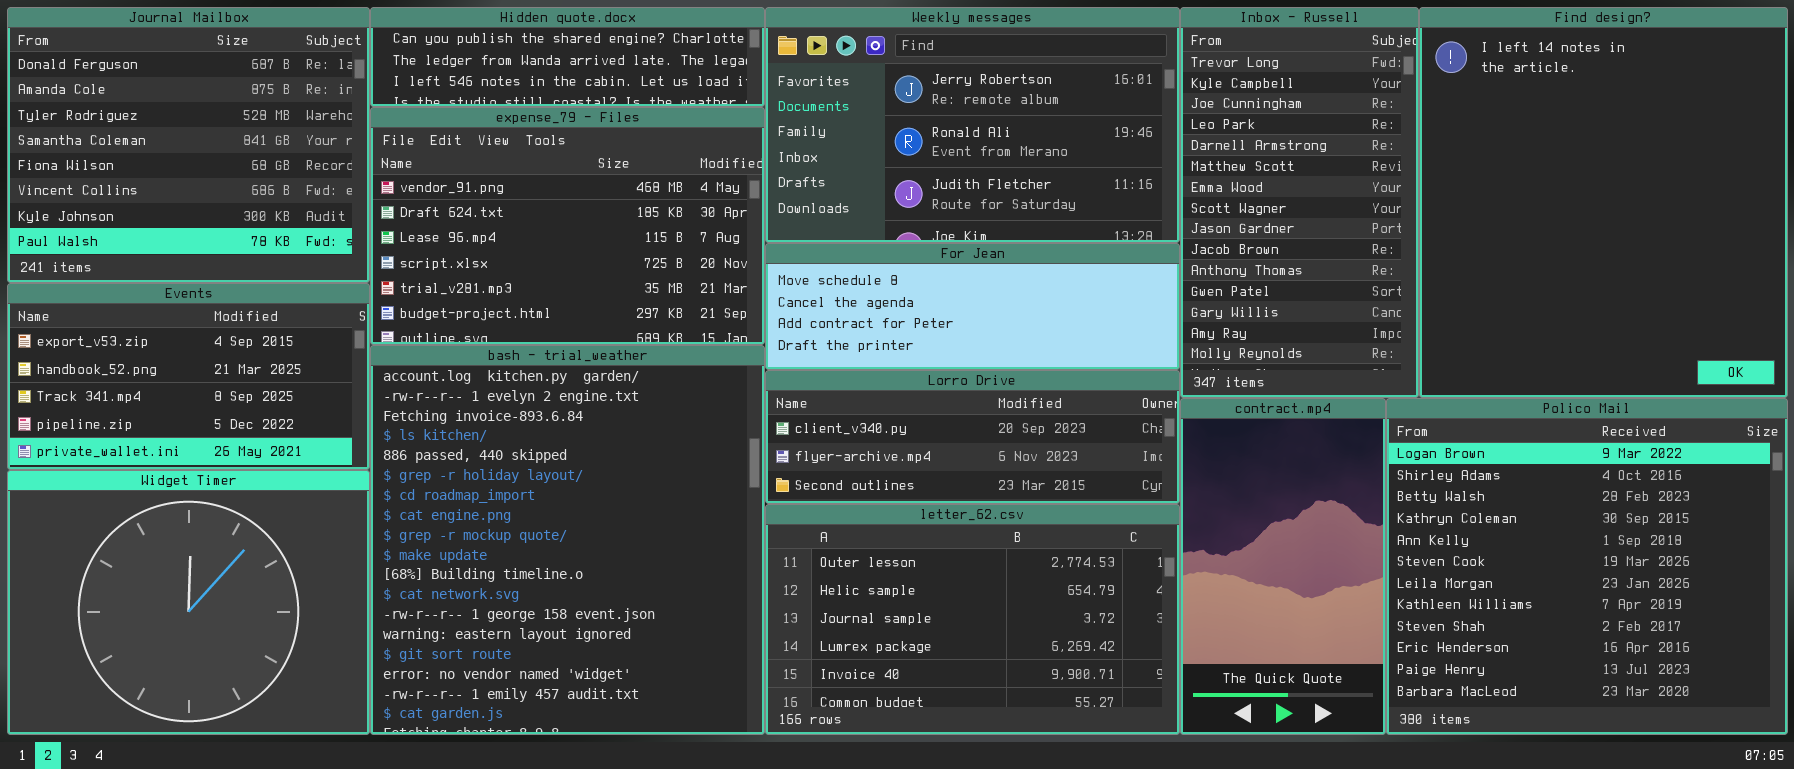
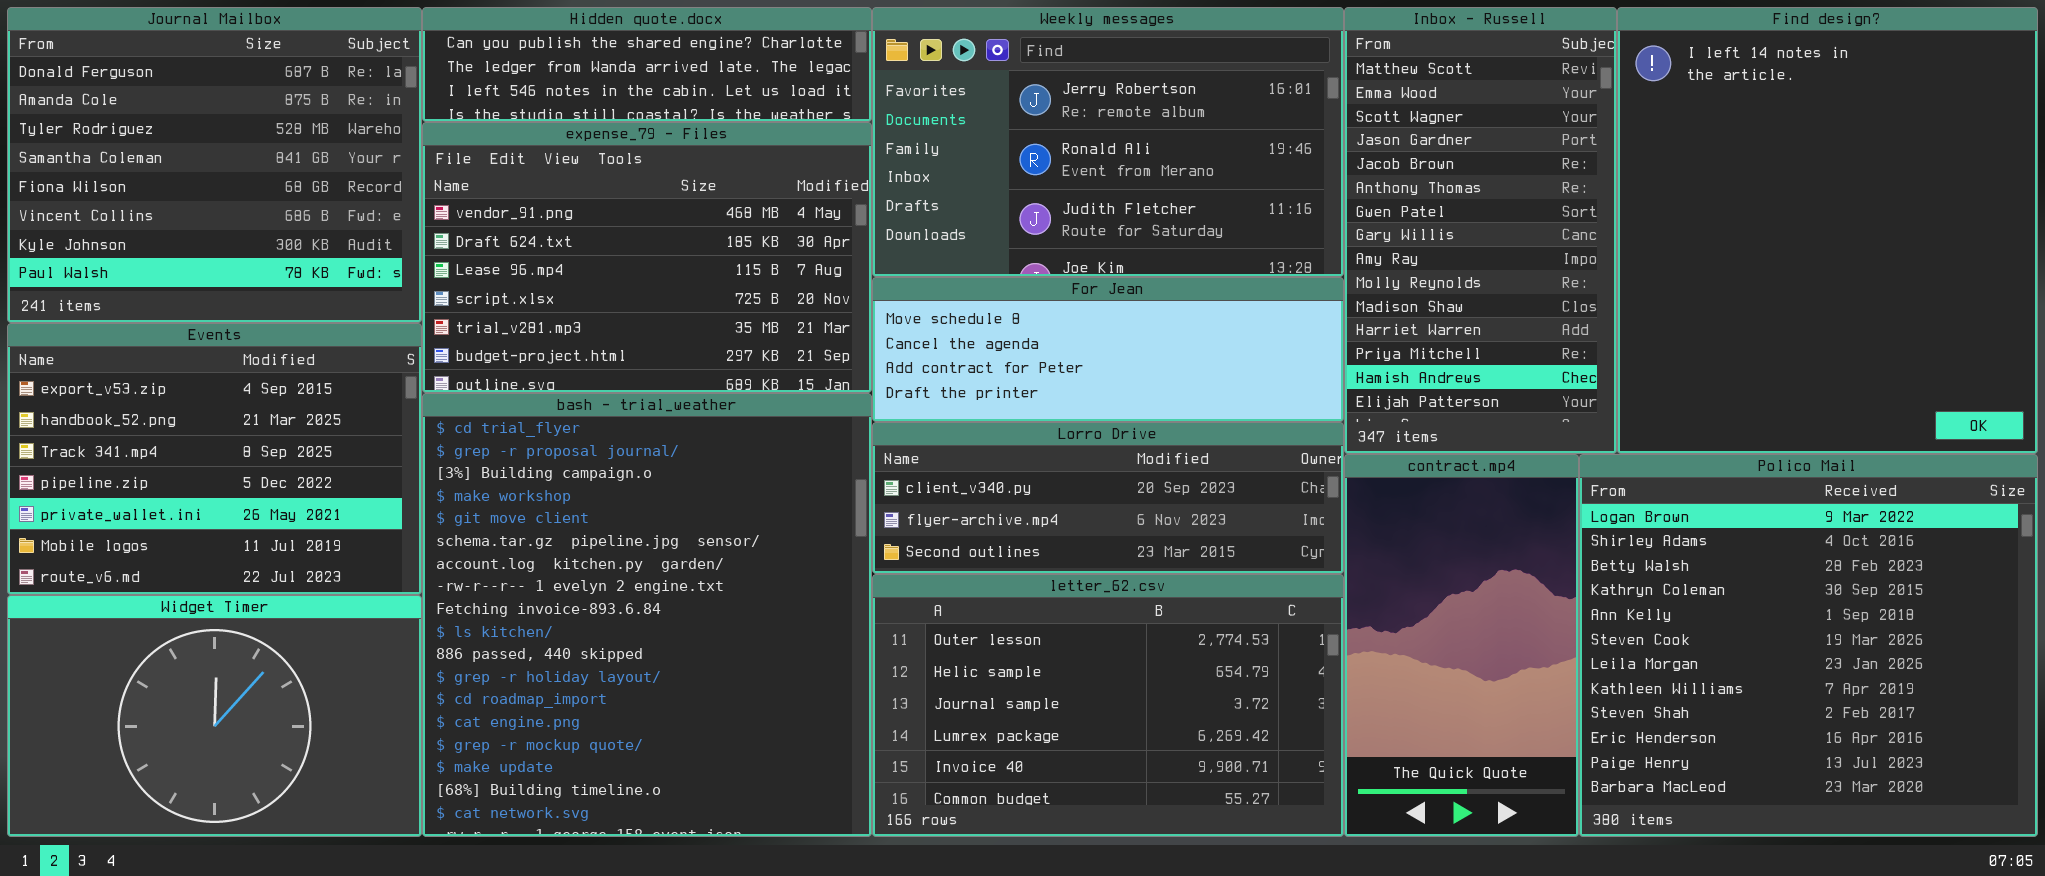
Inbox - Russell: [1180,7,1419,398] -> [1344,7,1617,454], scrolled down 5 rows
Events: [7,283,370,470] -> [7,323,422,595], resized
bash - trial_weather: [370,345,765,735] -> [422,393,872,837], scrolled up 6 rows
Widget Timer: [7,470,370,735] -> [7,595,422,837], resized

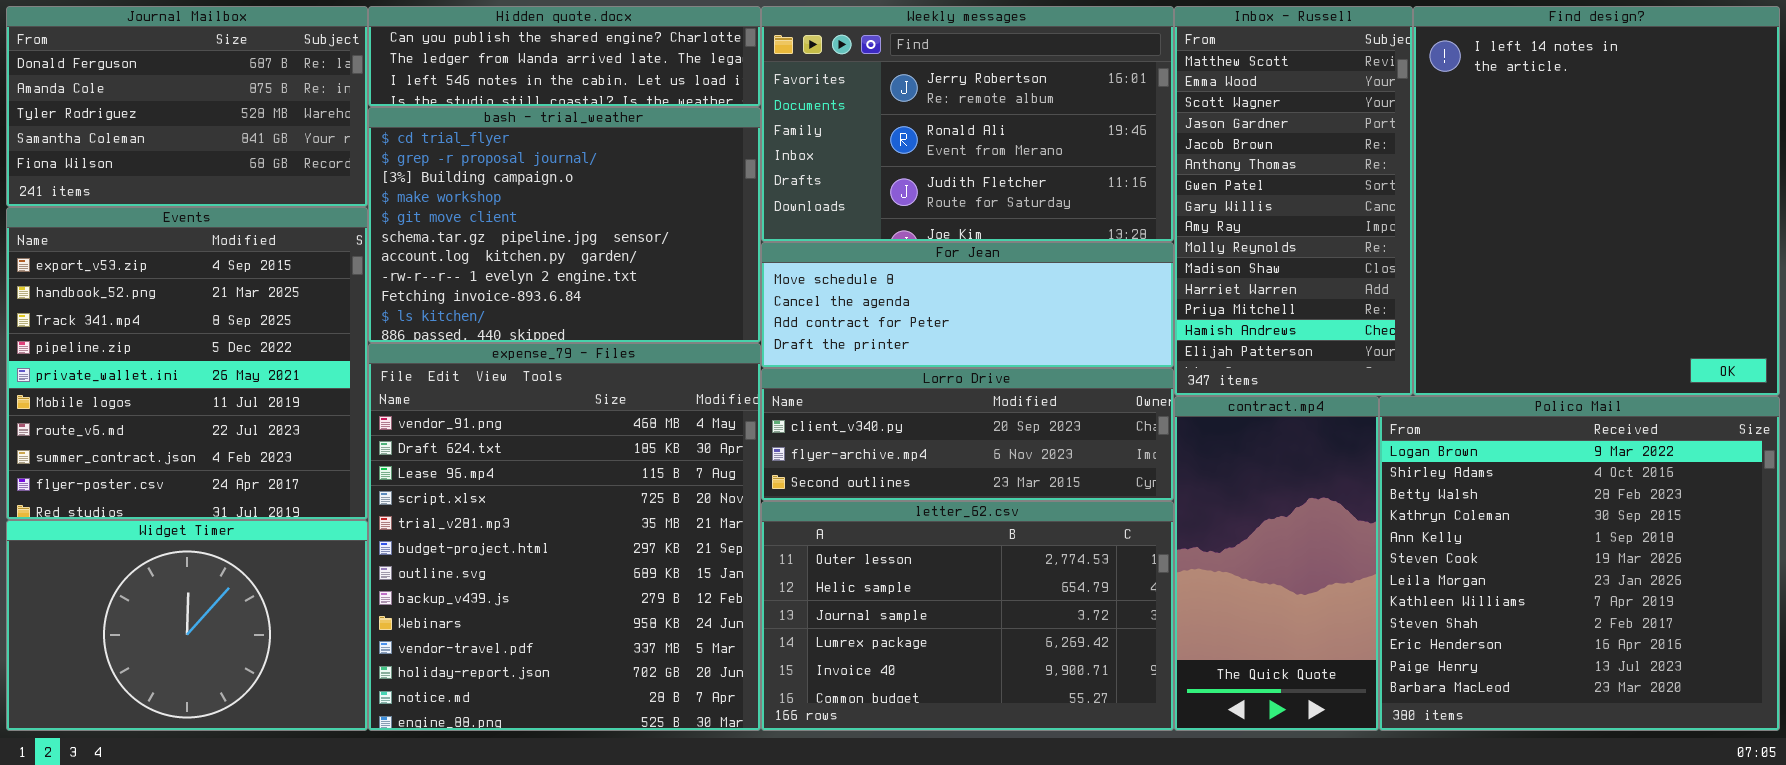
Journal Mailbox: [7,7,422,323] -> [6,6,368,207], resized
expense_79 - Files: [422,122,872,393] -> [368,343,761,731], moved, resized
Events: [7,323,422,595] -> [6,207,368,520], resized
bash - trial_weather: [422,393,872,837] -> [368,107,761,343], moved, resized

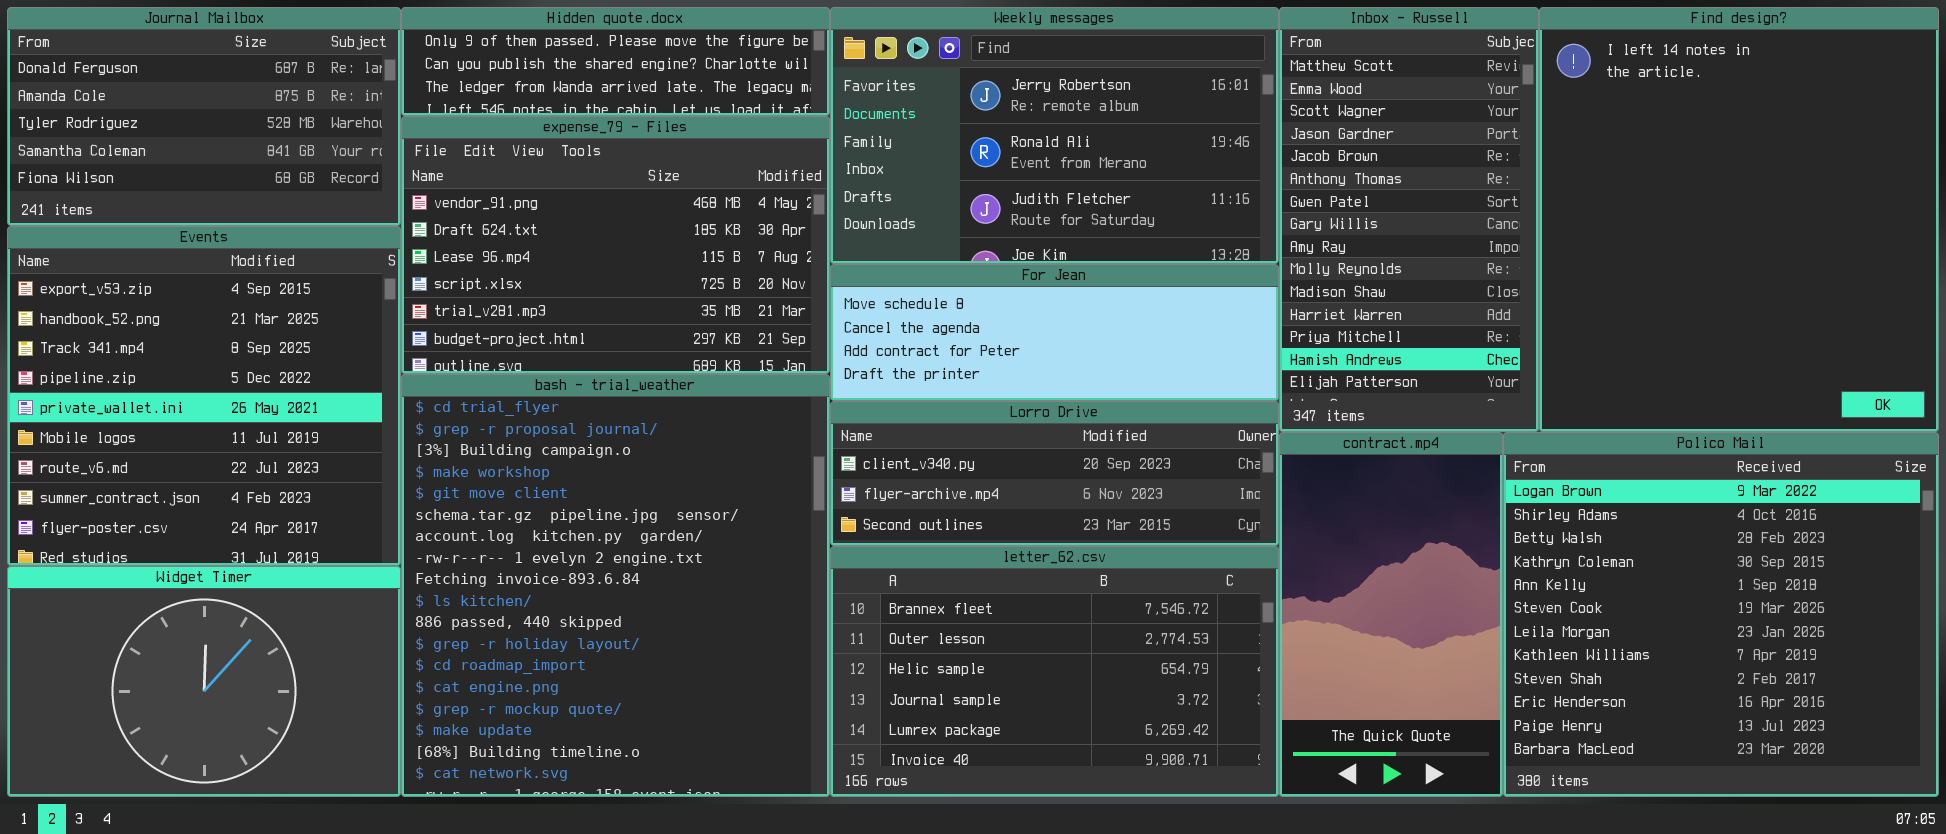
Hidden quote.docx: [368,6,761,107] -> [401,7,830,116], scrolled up 1 row
bash - trial_weather: [368,107,761,343] -> [401,374,830,797], moved, resized
expense_79 - Files: [368,343,761,731] -> [401,116,830,374], moved, resized
letter_62.csv: [761,501,1174,731] -> [830,546,1279,797], scrolled up 1 row

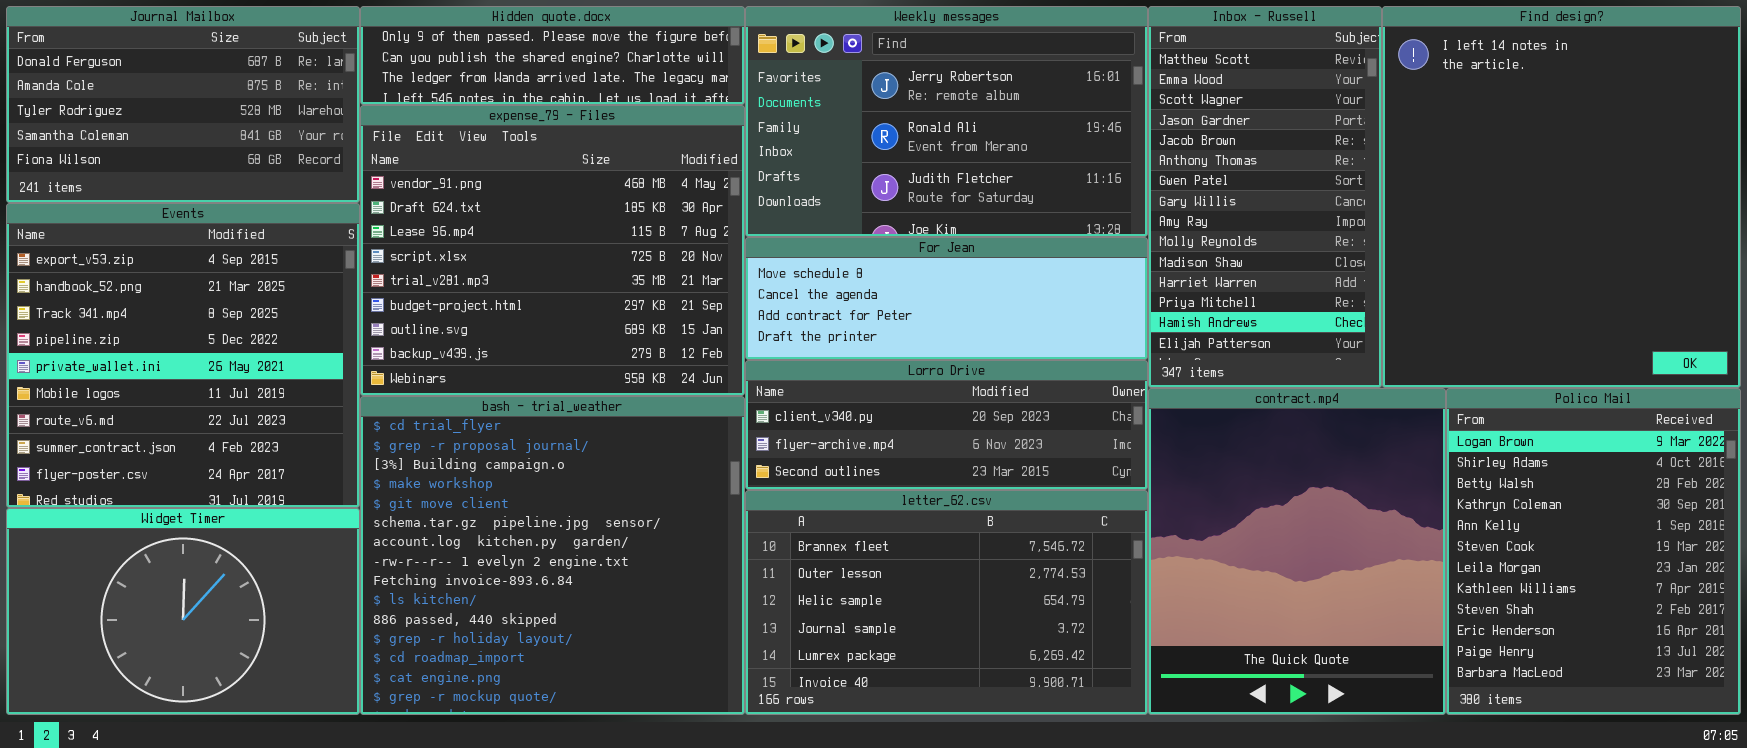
expense_79 - Files: [401,116,830,374] -> [360,105,745,396], resized
bash - trial_weather: [401,374,830,797] -> [360,396,745,715], resized
contract.mp4: [1279,432,1503,797] -> [1148,388,1446,715], resized
Polico Mail: [1503,432,1939,797] -> [1446,388,1741,715], resized

